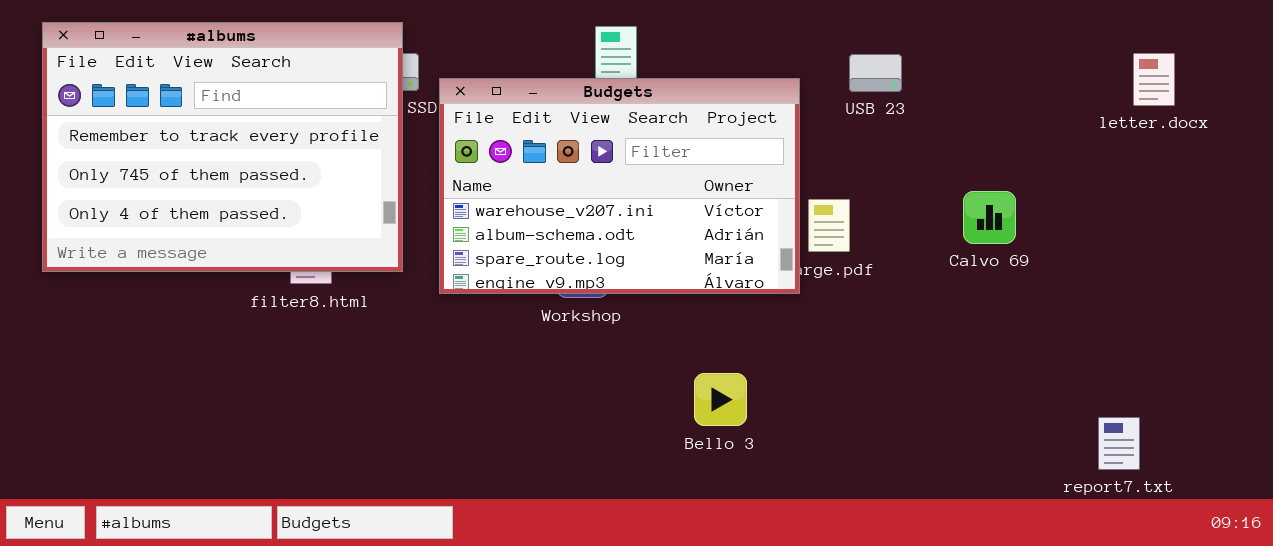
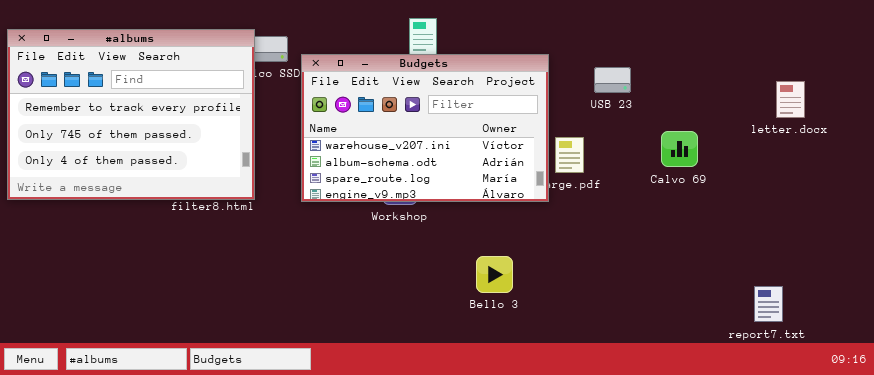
#albums: [42,22,403,272] -> [7,29,255,200], moved
letter.docx: [1133,53,1175,106] -> [776,81,805,118], moved
USB 23: [849,54,902,92] -> [594,67,631,93], moved

